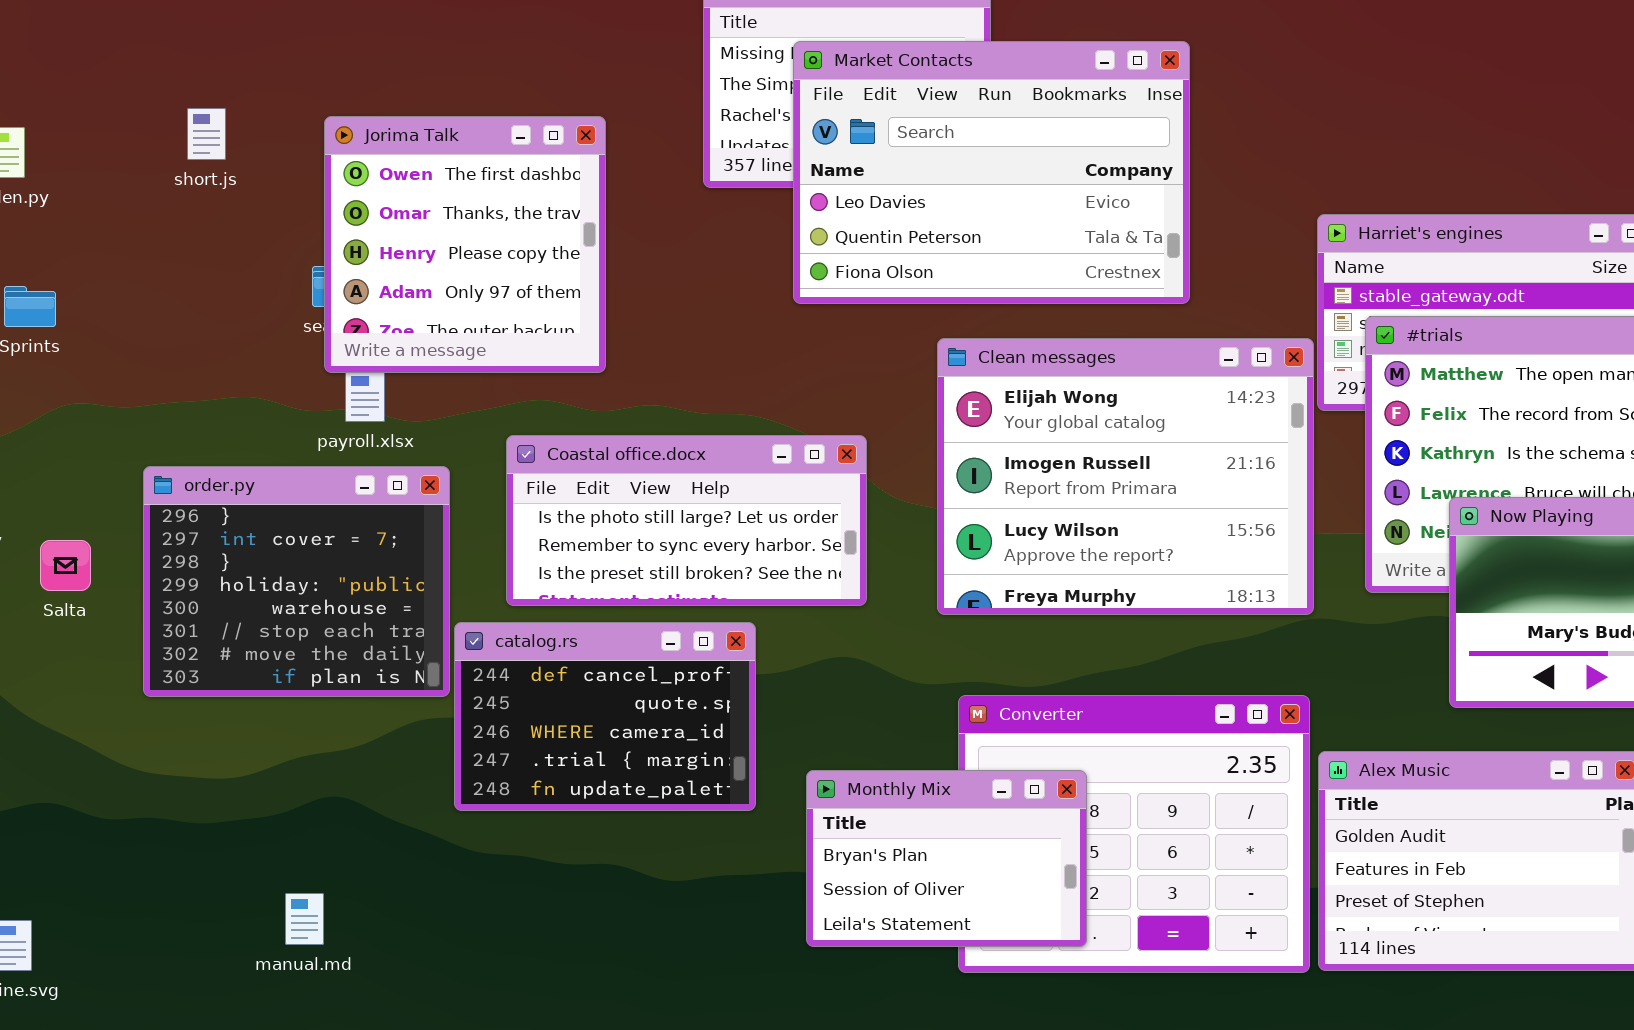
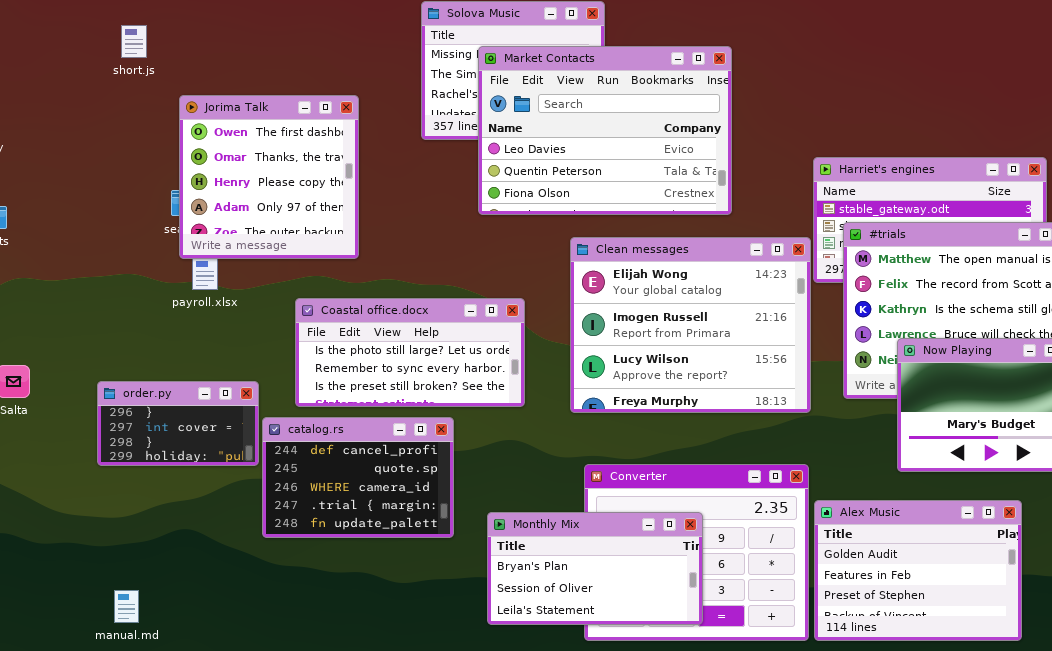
short.js: [187,108,226,160] -> [121,25,147,58], moved
order.py: [143,466,450,697] -> [97,381,259,466], resized
Monthly Mix: [806,770,1087,947] -> [487,512,703,625], resized
manual.md: [285,893,324,945] -> [114,590,139,623], moved

